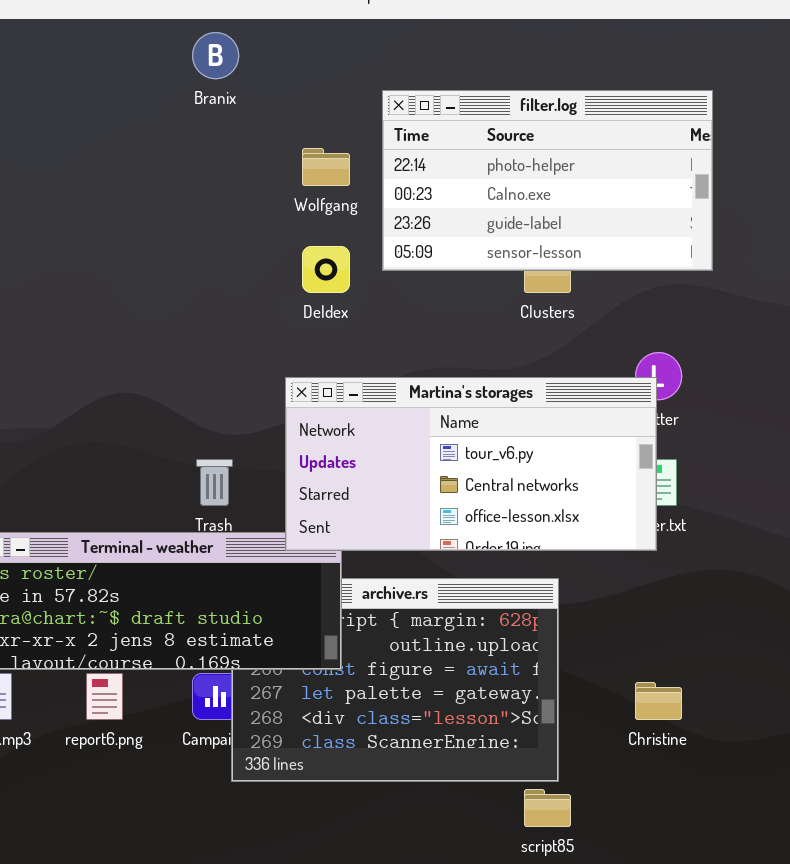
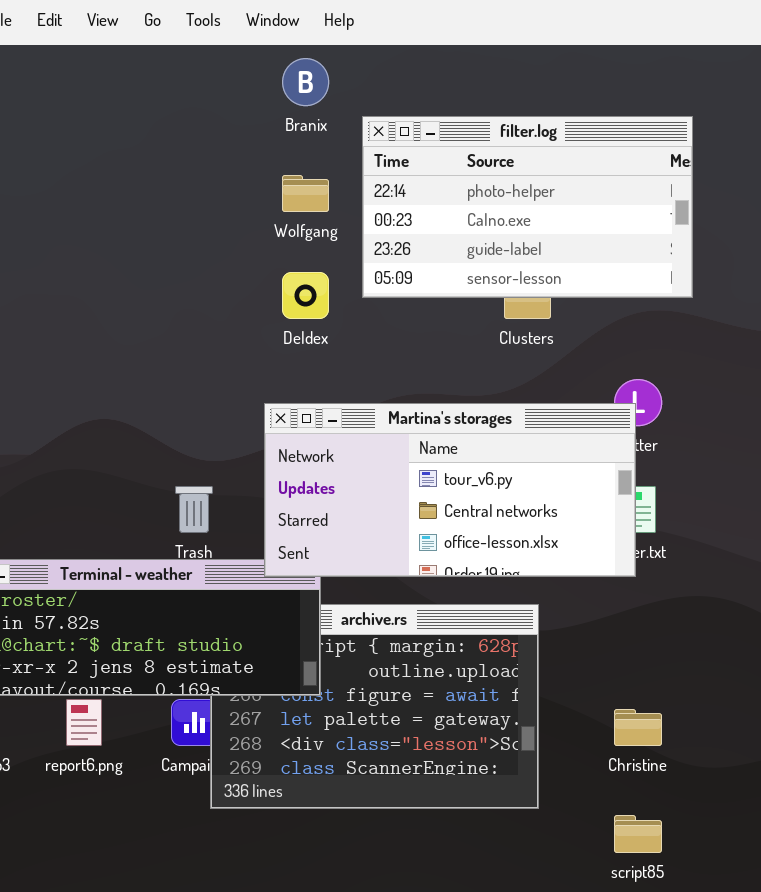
Branix: [192,32,239,79] -> [282,58,329,106], moved
script85: [524,789,571,827] -> [614,815,662,853], moved

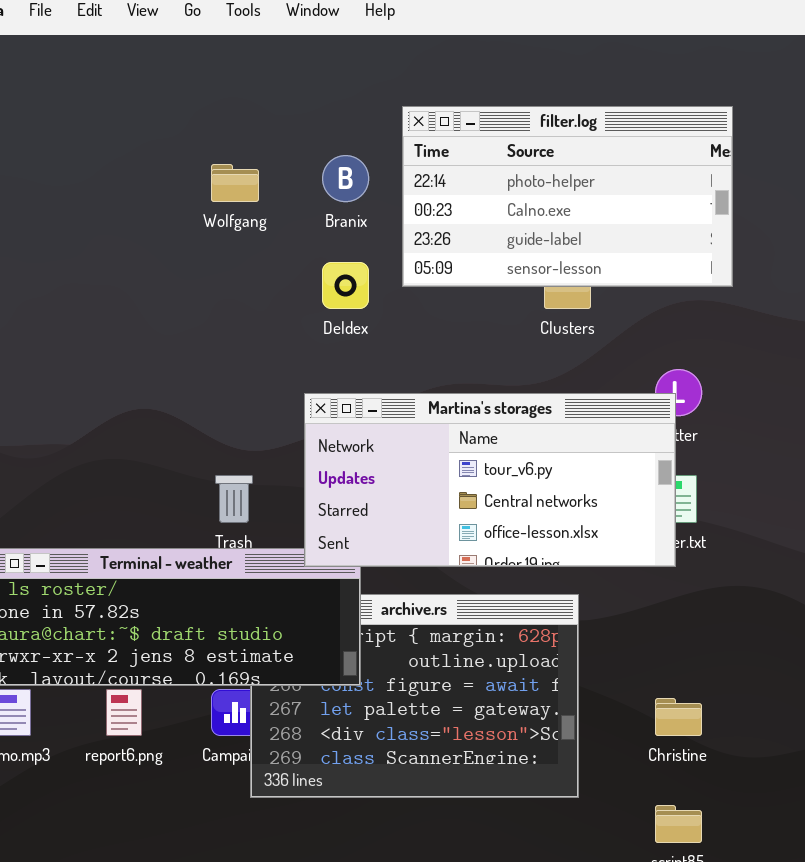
Branix: [282,58,329,106] -> [322,155,369,202], moved
Wolfgang: [282,175,329,212] -> [211,164,259,202], moved

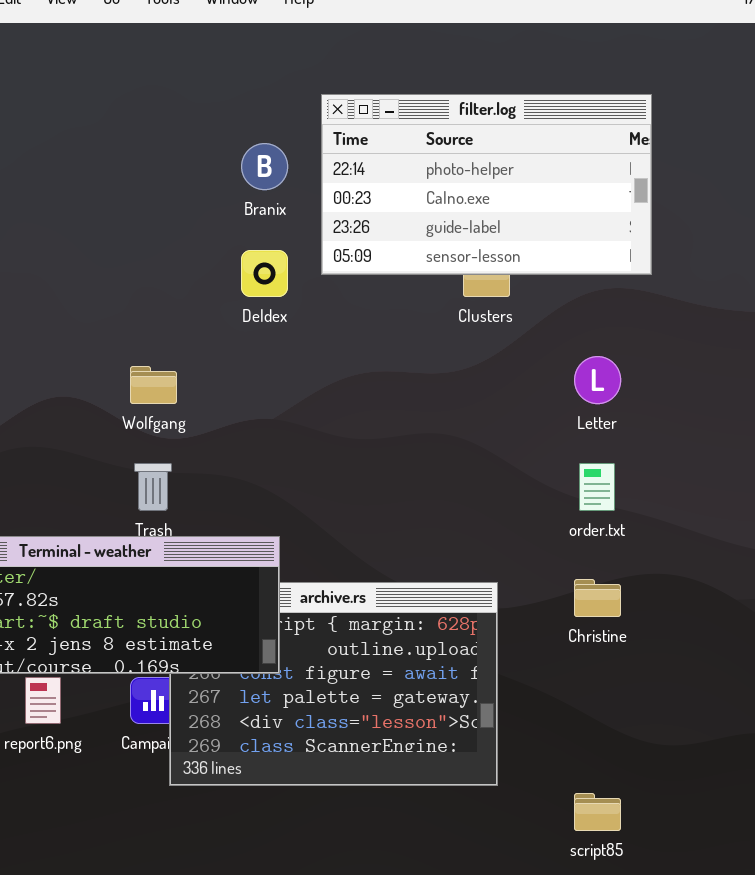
Wolfgang: [211,164,259,202] -> [130,366,177,404], moved
Martina's storages: [304,393,676,567] -> none, closed
Christine: [655,698,702,736] -> [574,579,621,617], moved

